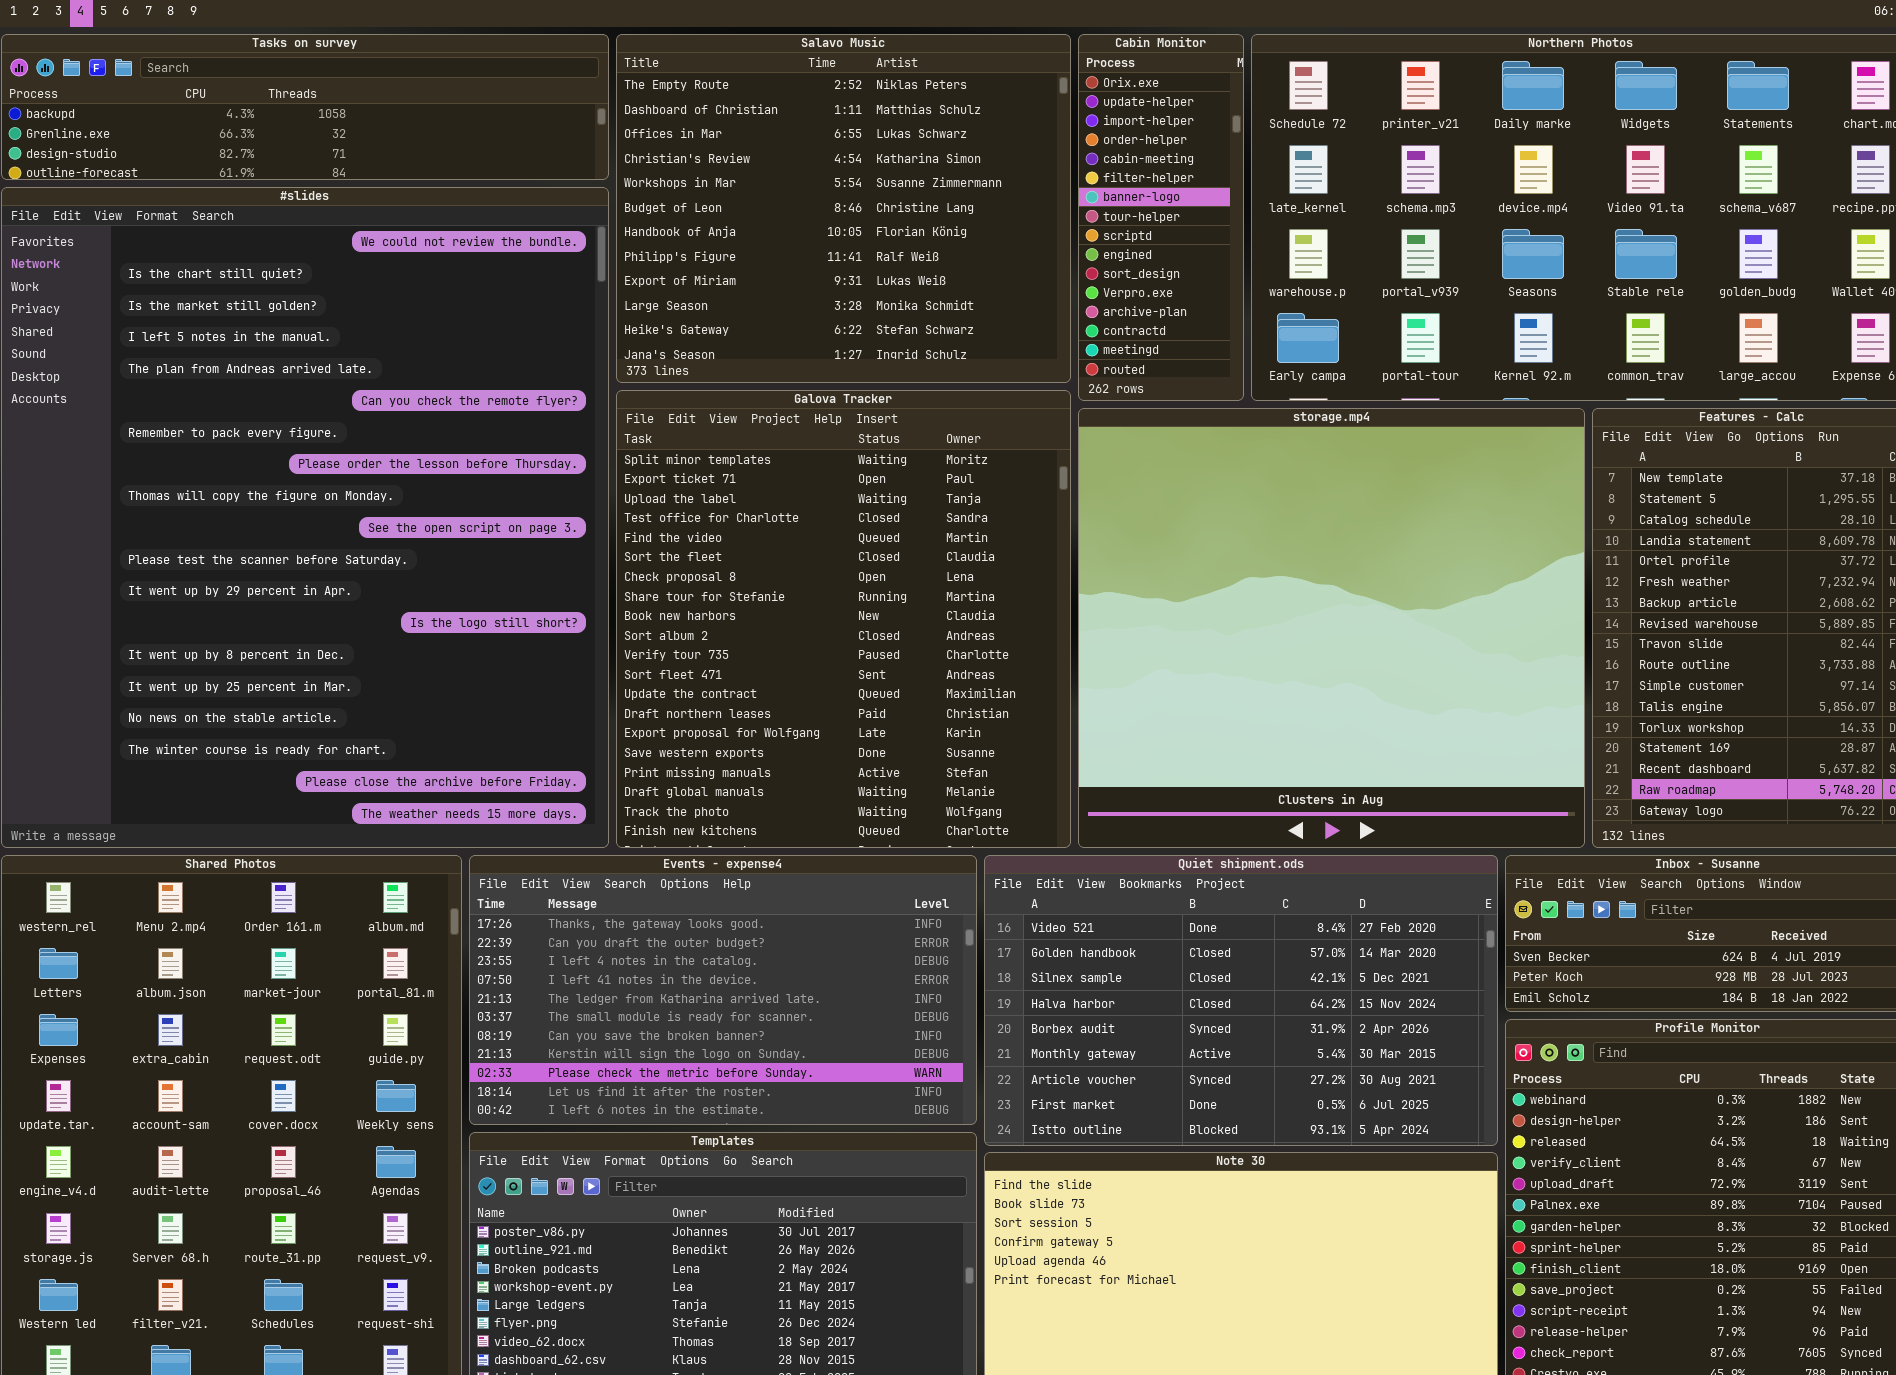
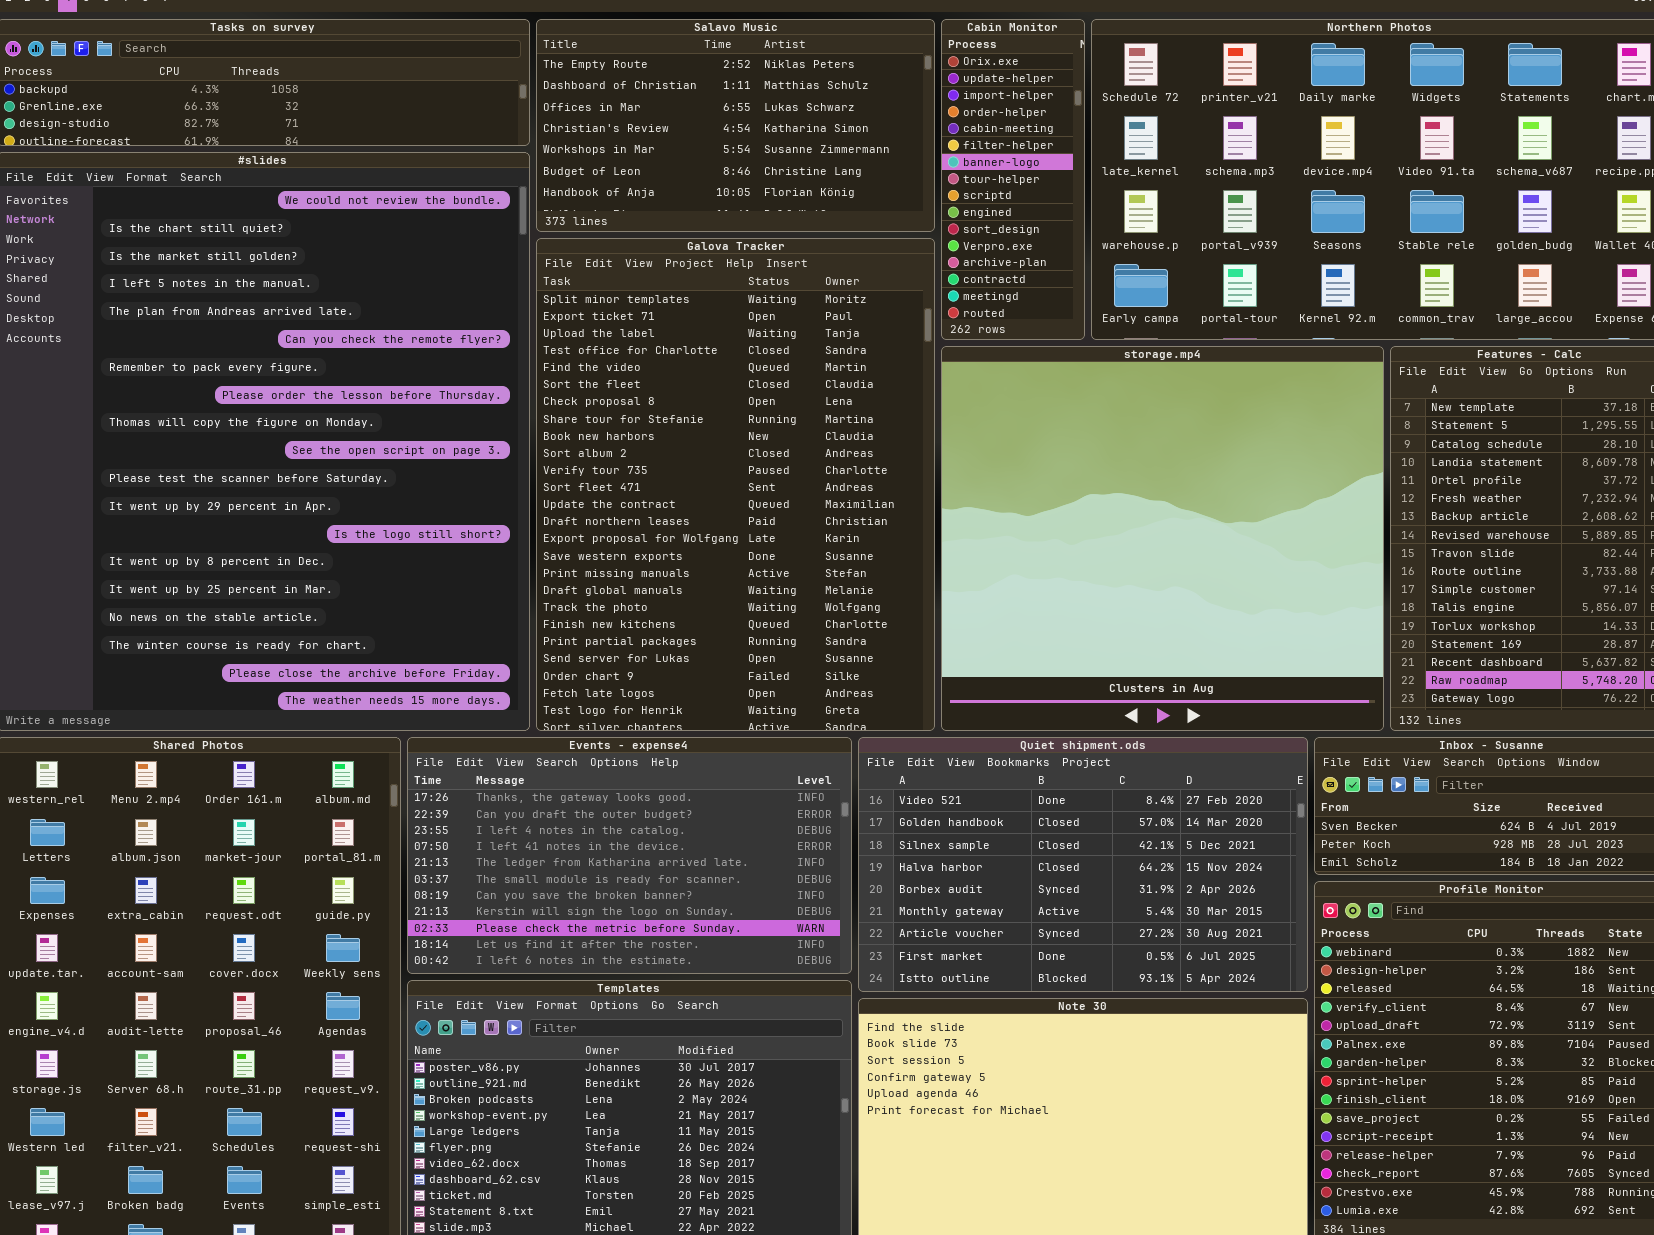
Salavo Music: [616,34,1071,383] -> [536,19,935,232], resized
Galova Tracker: [616,390,1071,848] -> [536,238,935,731], resized

